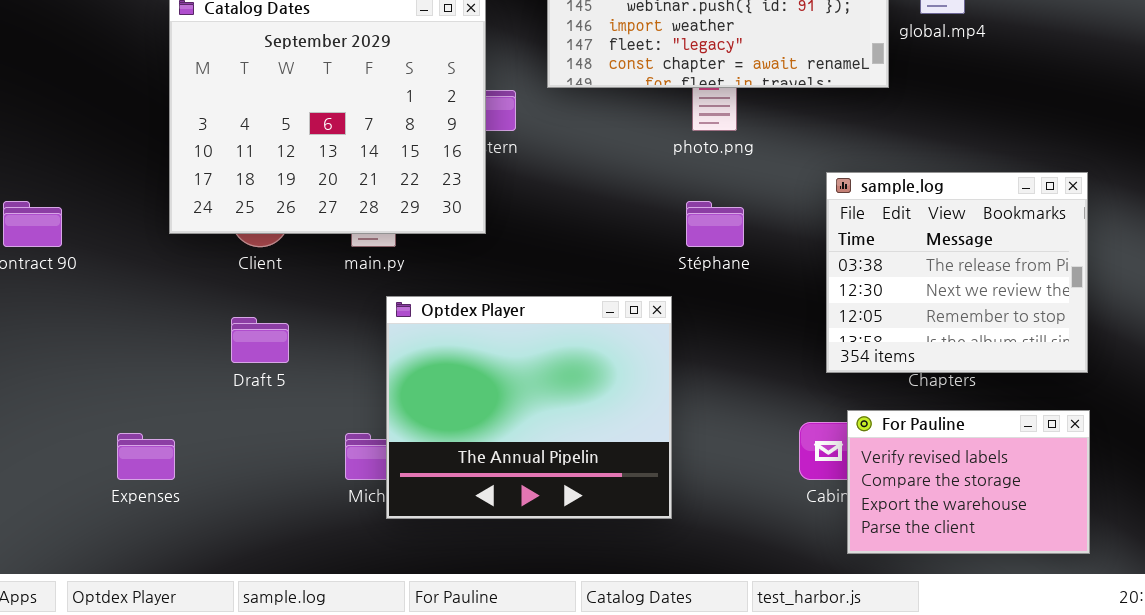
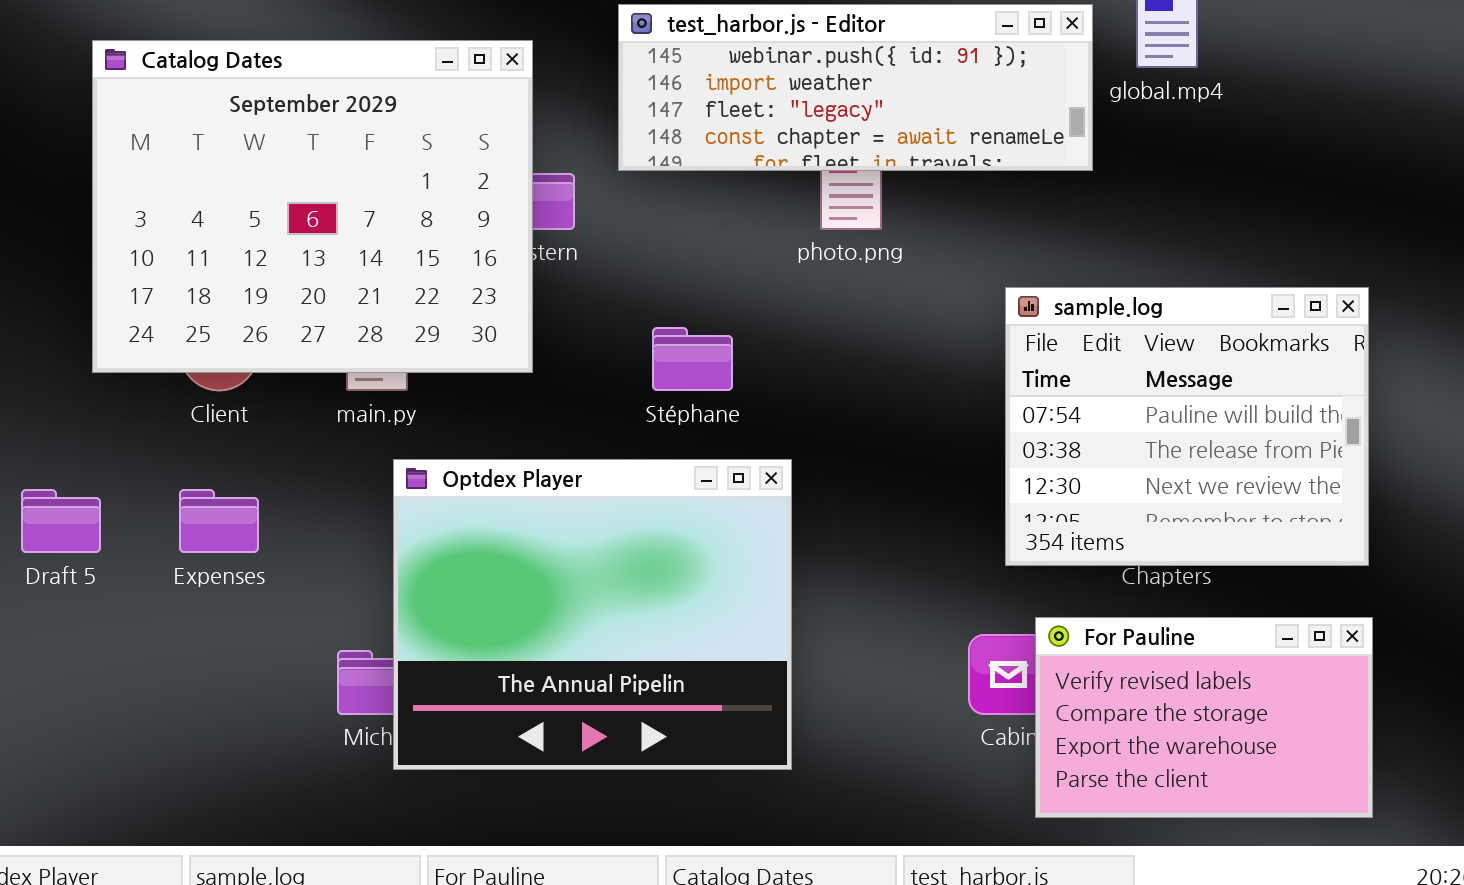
sample.log: [826,172,1088,373] -> [1005,287,1369,566], scrolled up 1 row
Stéphane: [686,201,744,247] -> [652,327,733,391], moved
Draft 5: [231,317,289,363] -> [21,489,101,553], moved
Expenses: [117,433,175,480] -> [179,489,259,553], moved

